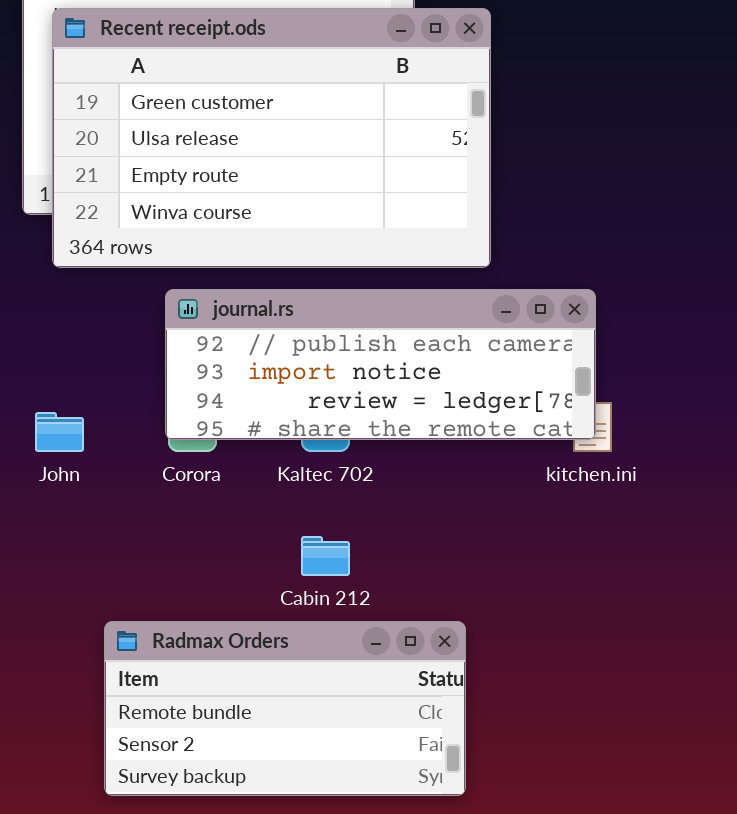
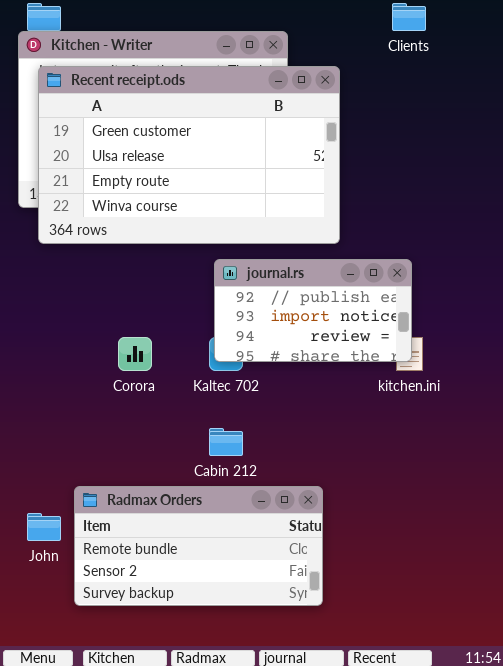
journal.rs: [165,289,596,440] -> [214,259,412,362], resized
John: [35,412,84,452] -> [27,513,61,541], moved

